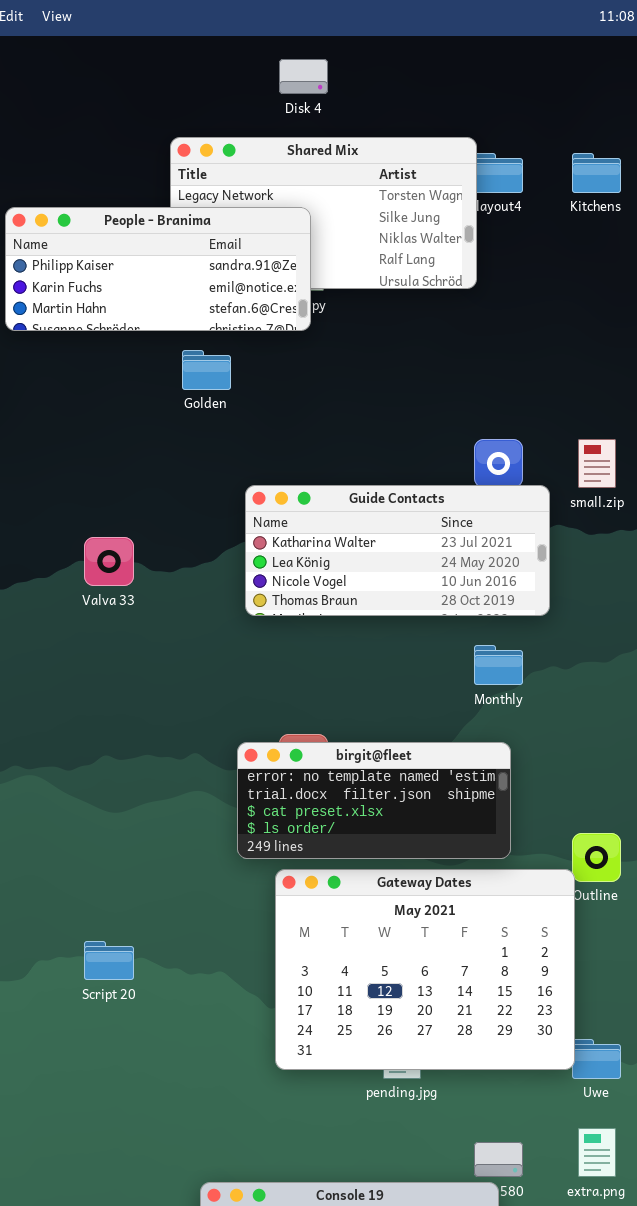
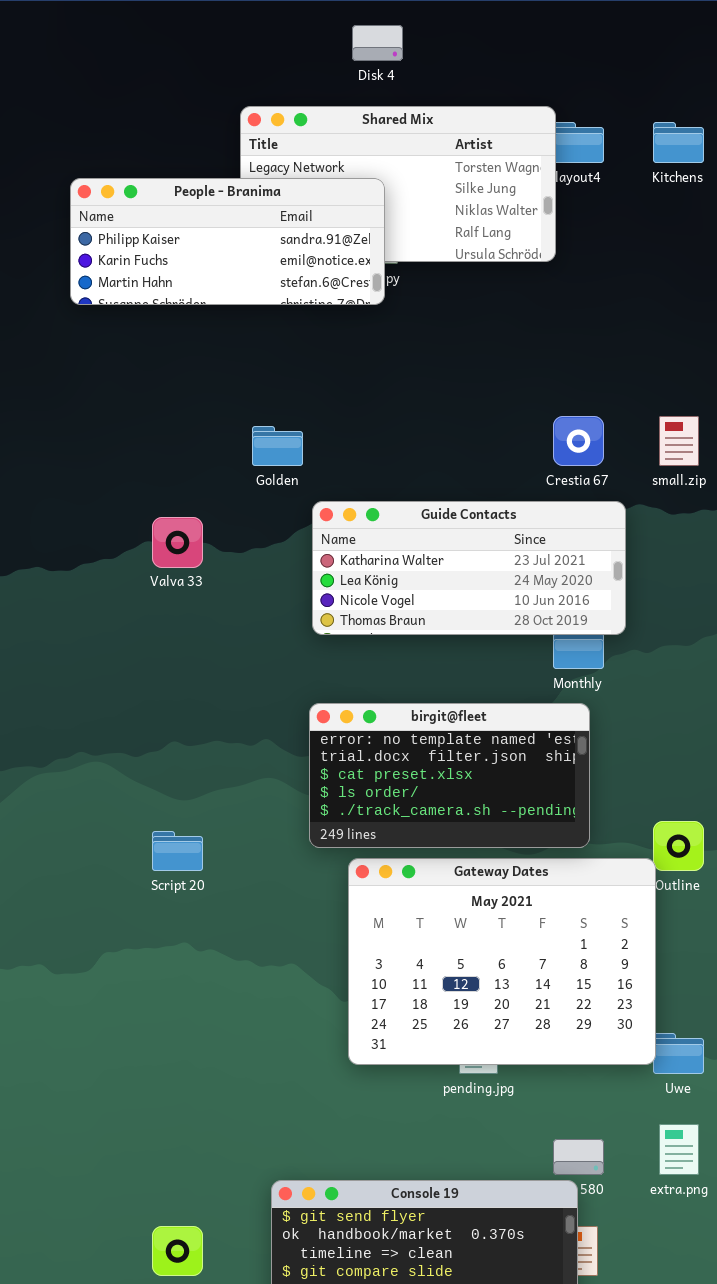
Golden: [182,350,231,390] -> [252,426,303,466], moved
Guide Contacts: [245,485,550,616] -> [312,501,626,635], moved
birgit@fleet: [237,742,511,859] -> [309,703,590,848], resized
Script 20: [84,941,134,980] -> [152,831,203,871], moved

